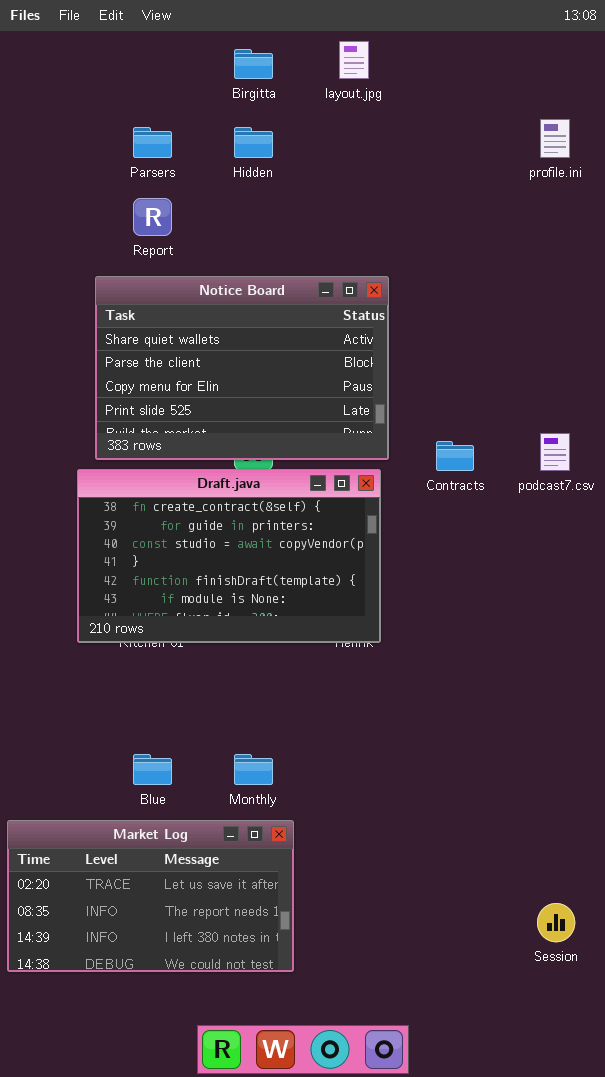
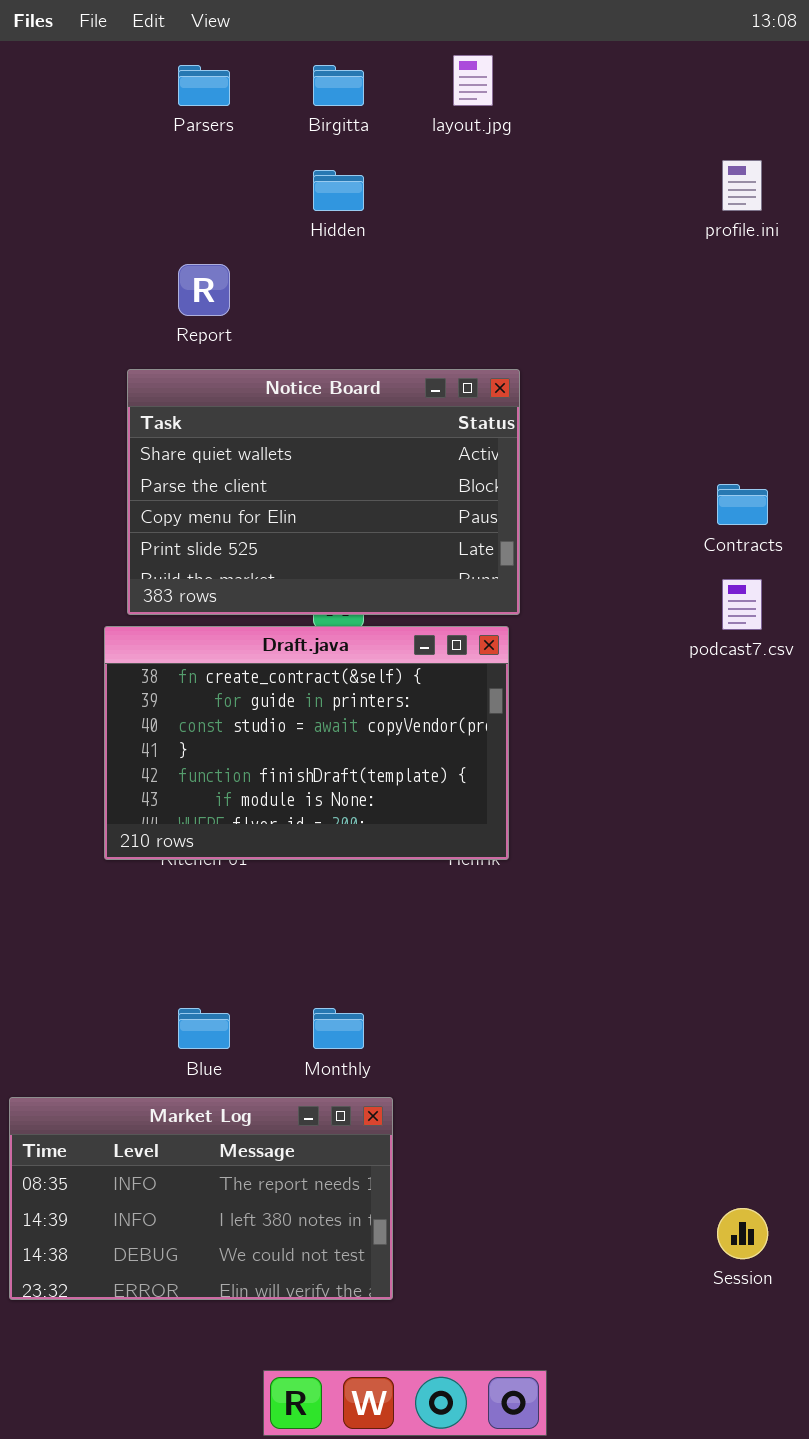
Parsers: [133,127,172,158] -> [178,65,230,106], moved
Contracts: [436,441,474,471] -> [717,484,768,525], moved
Market Log: [7,820,294,972] -> [9,1097,393,1300], scrolled down 1 row

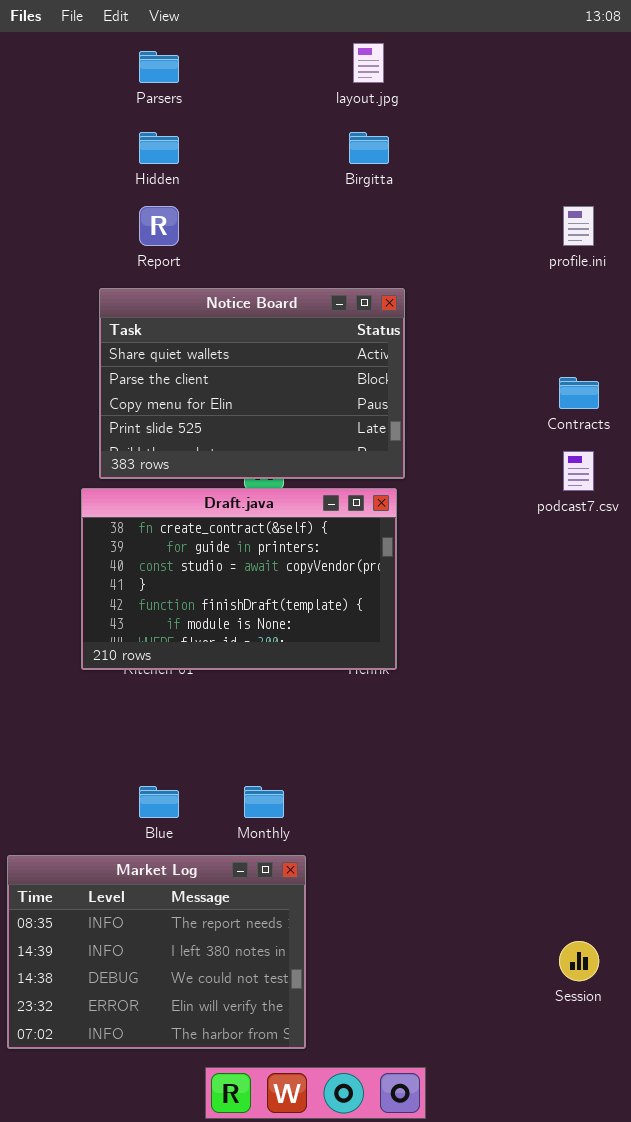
Birgitta: [313,65,364,106] -> [349,132,389,164], moved
profile.ini: [722,160,762,211] -> [563,206,594,246], moved
Hidden: [313,170,364,211] -> [139,132,179,164], moved
Market Log: [9,1097,393,1300] -> [7,855,306,1049], resized

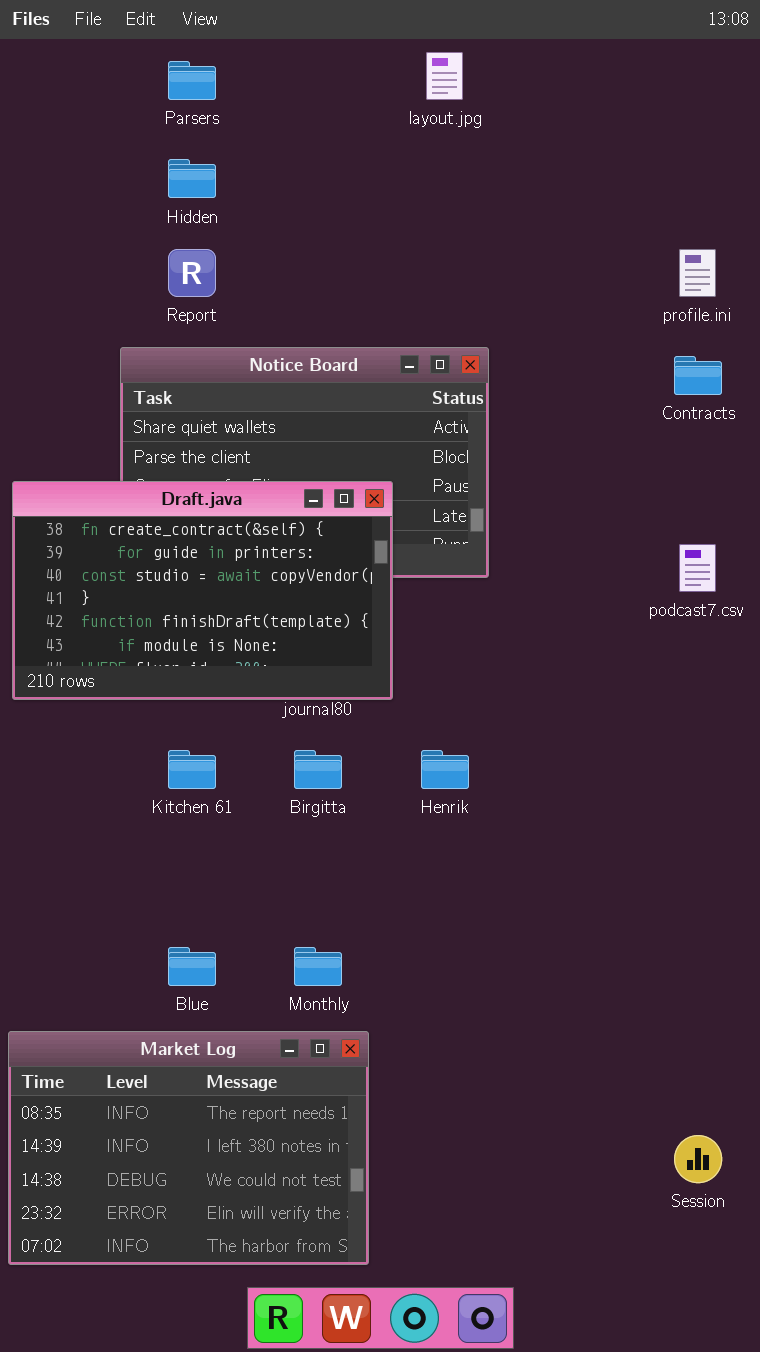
Birgitta: [349,132,389,164] -> [294,750,342,789], moved
Contracts: [559,377,599,409] -> [674,356,722,395], moved
Draft.java: [81,488,397,670] -> [12,481,393,700], moved

